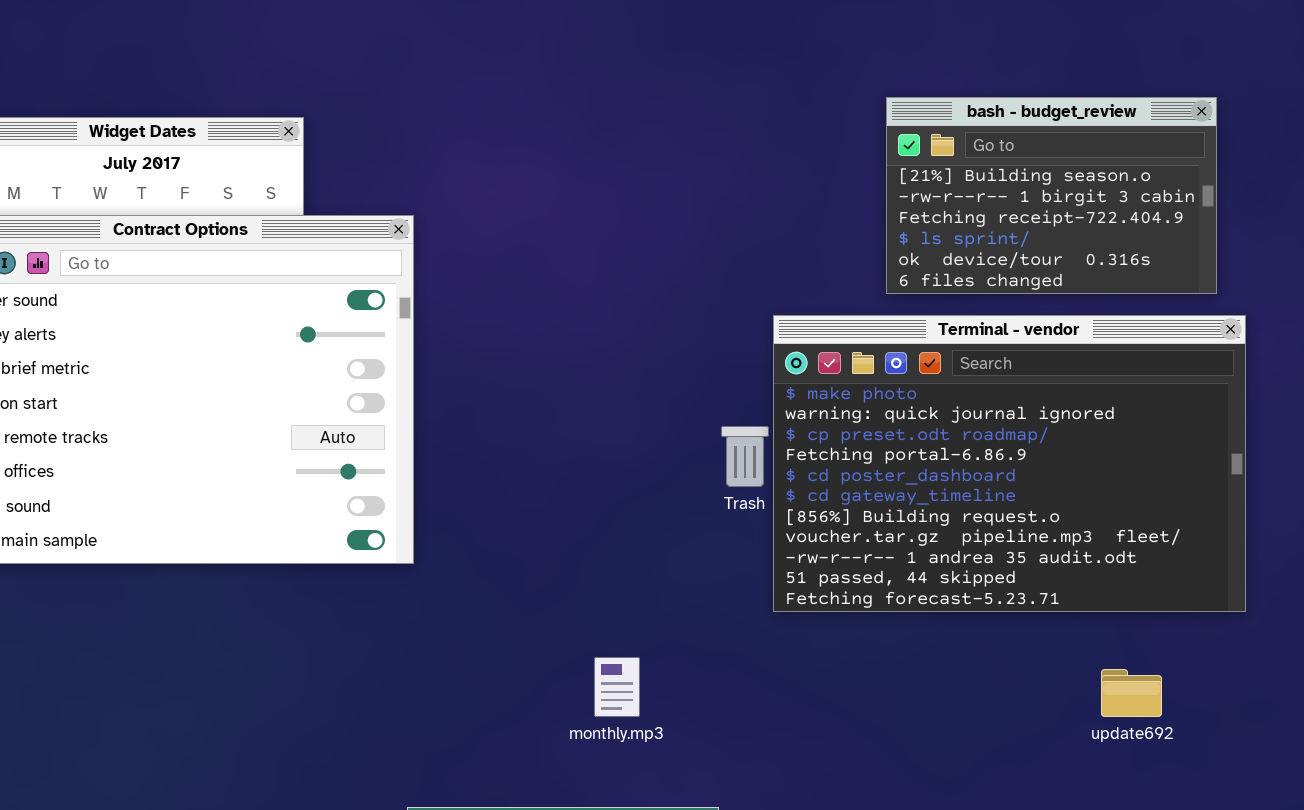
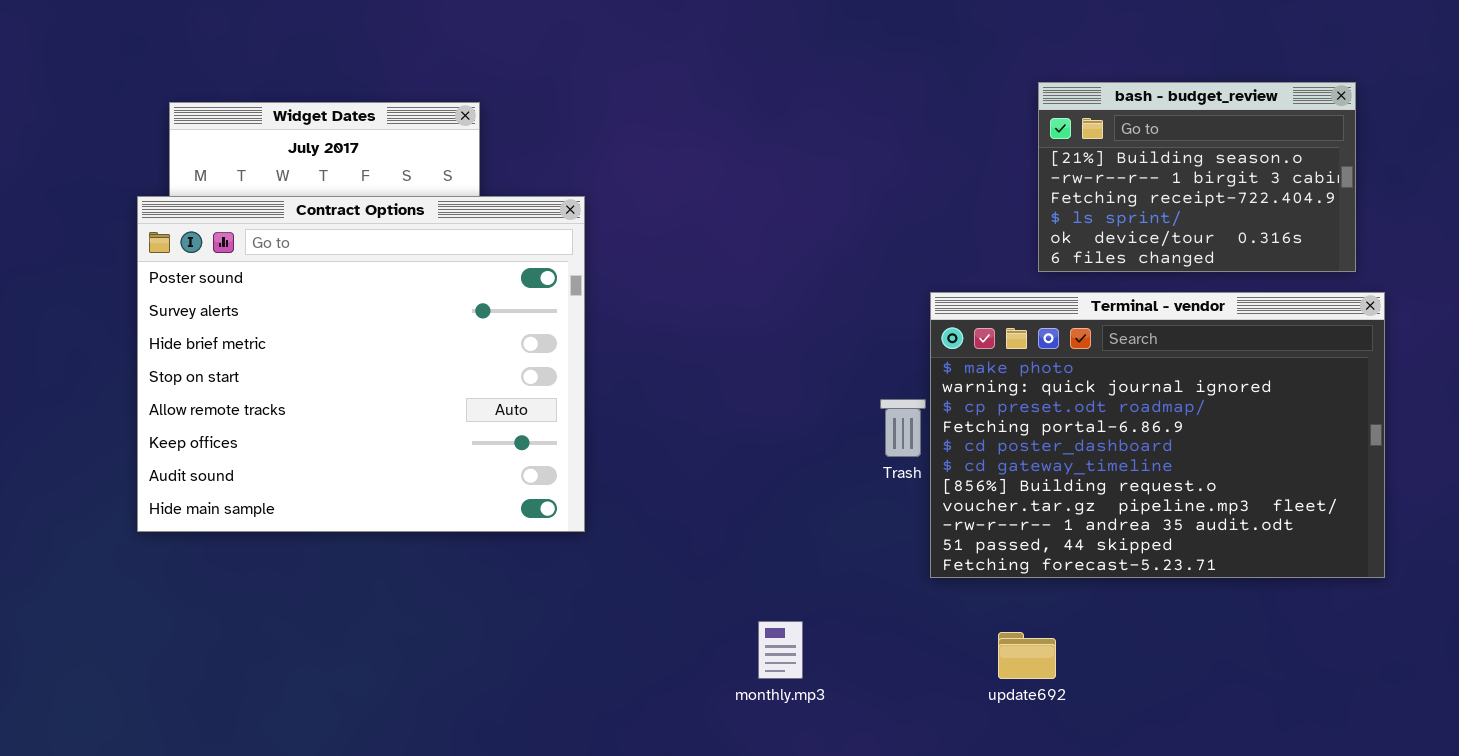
update692: [1101,669,1162,717] -> [998,632,1056,679], moved

